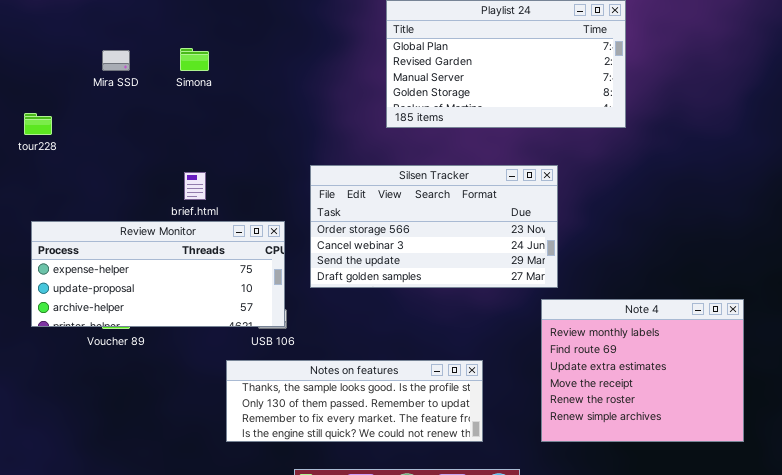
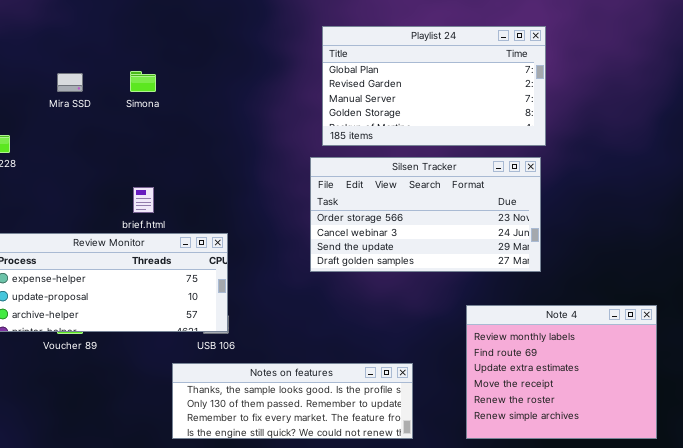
Silsen Tracker: [310,165,558,288] -> [310,157,541,272], moved

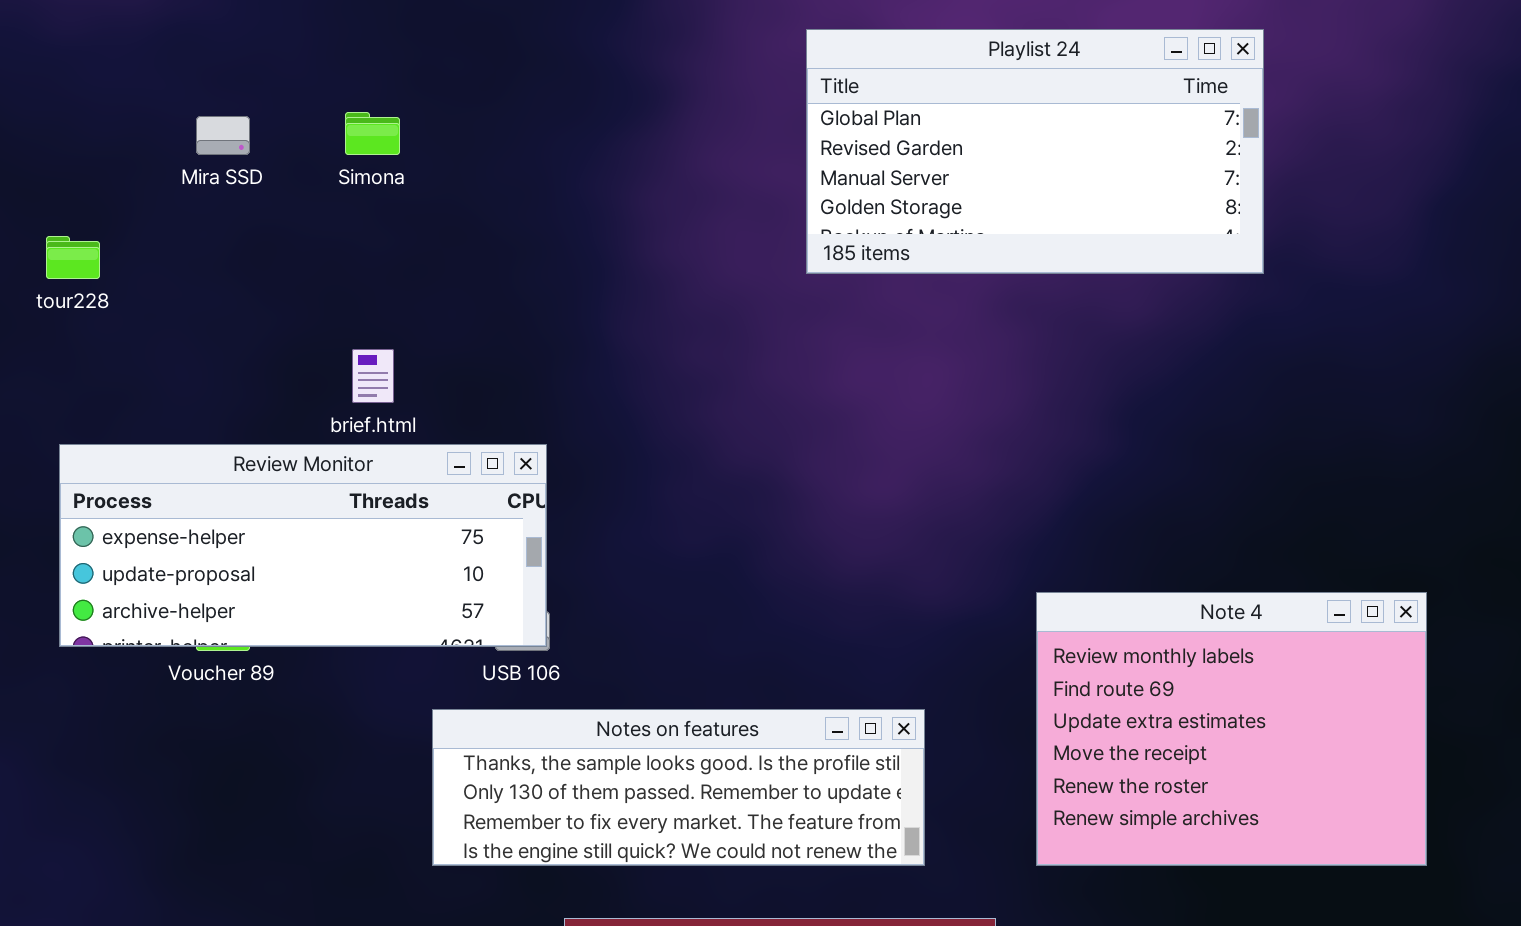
Playlist 24: [322,26,546,146] -> [806,29,1264,274], moved
Silsen Tracker: [310,157,541,272] -> none, closed

